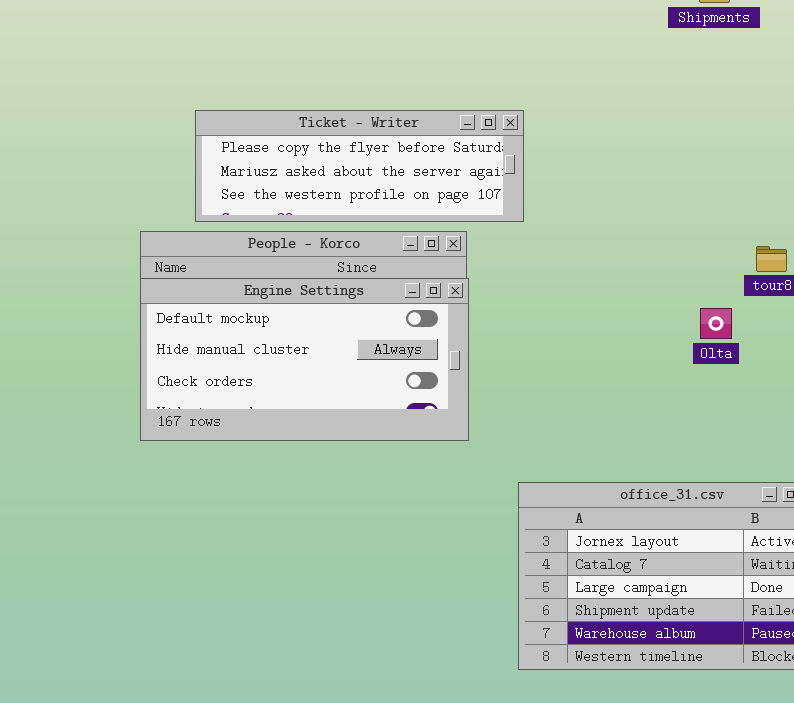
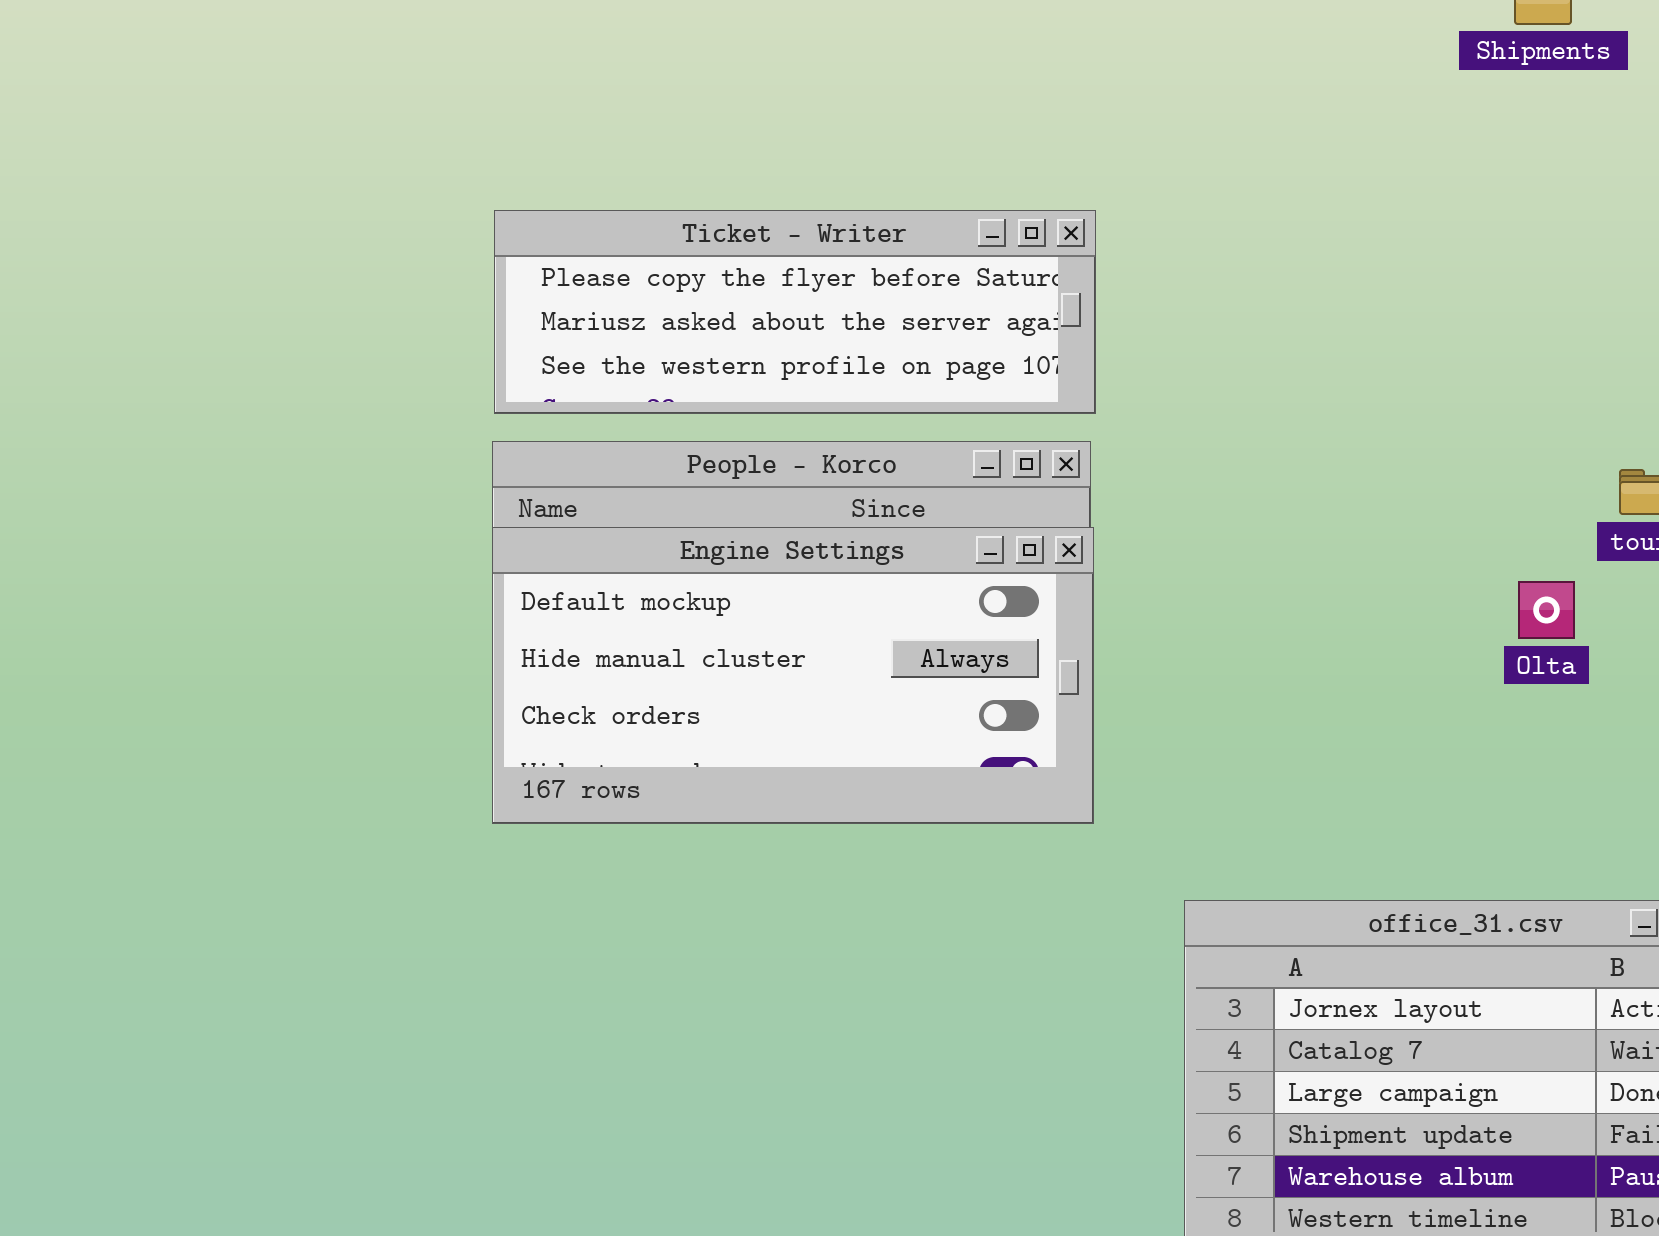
Ticket - Writer: [195,110,524,222] -> [494,210,1096,414], moved

